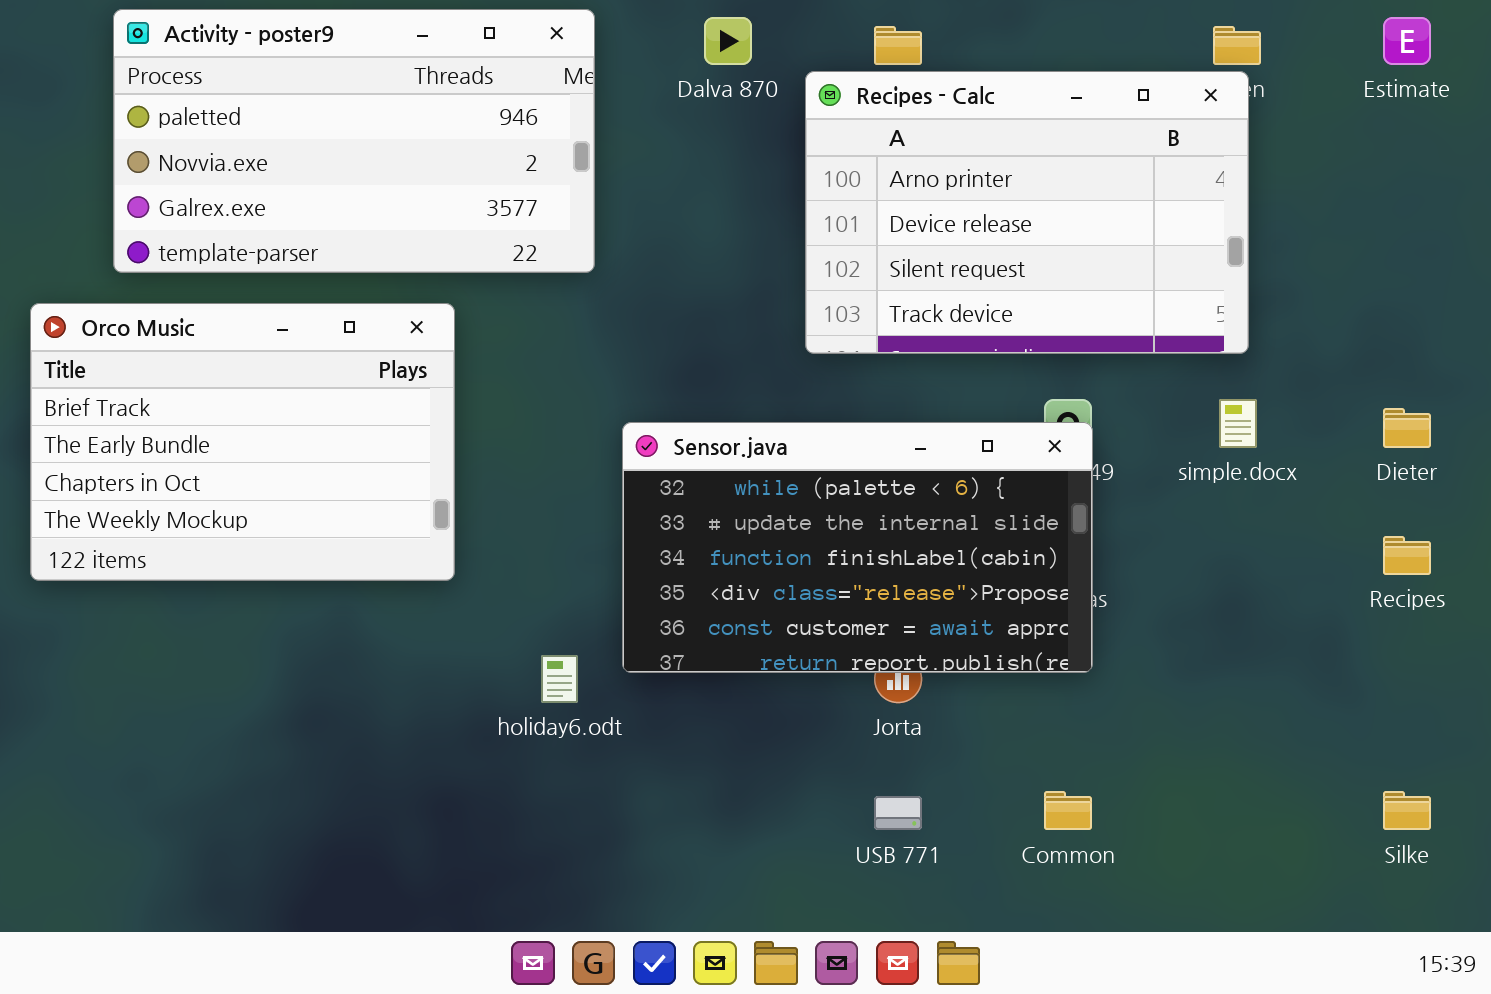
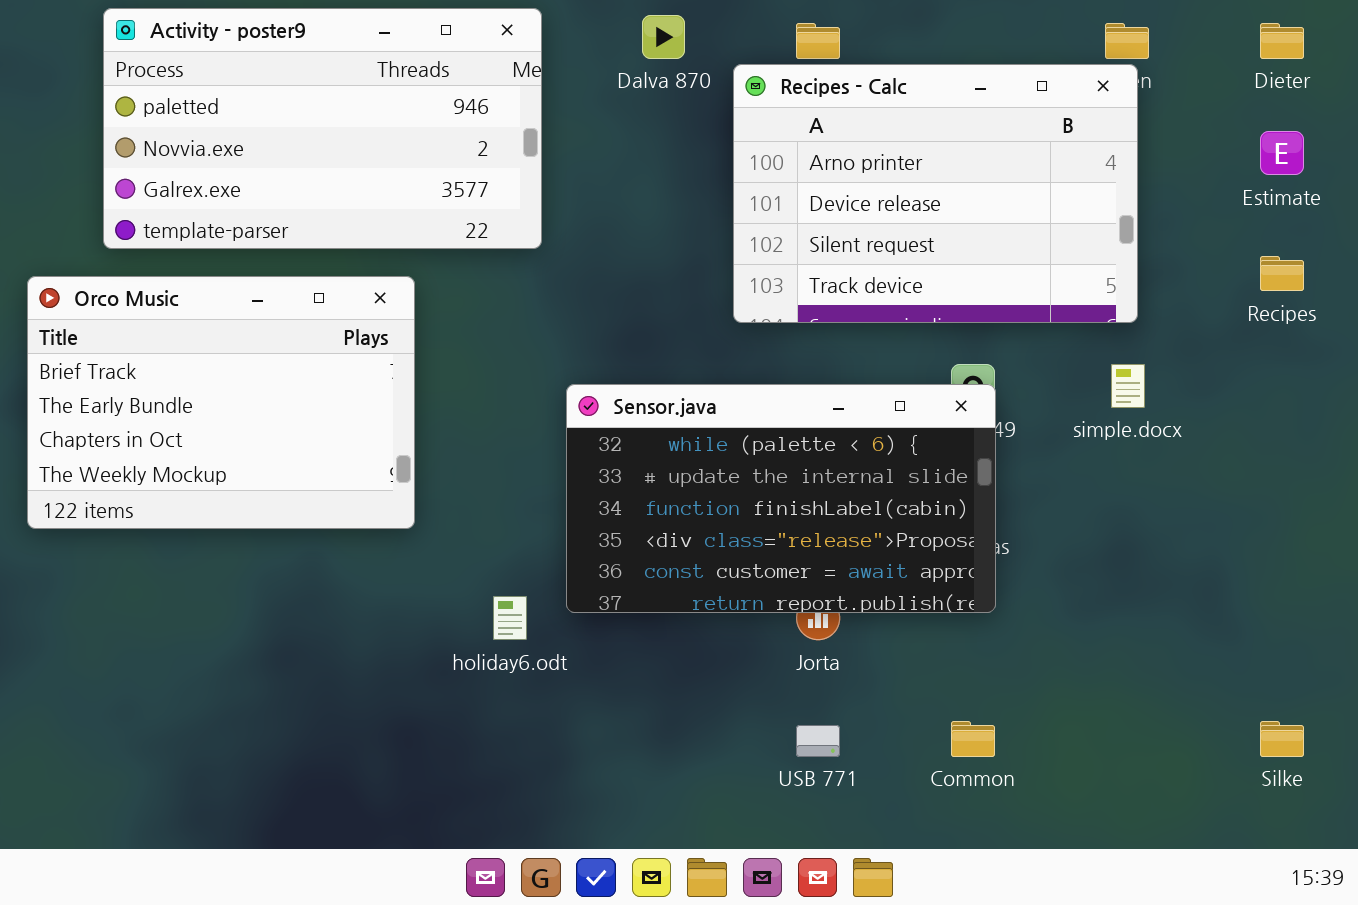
Estimate: [1383,17,1431,65] -> [1260,131,1304,175], moved
Dieter: [1383,408,1431,448] -> [1260,23,1304,59], moved
Recipes: [1383,536,1431,575] -> [1260,256,1304,291], moved

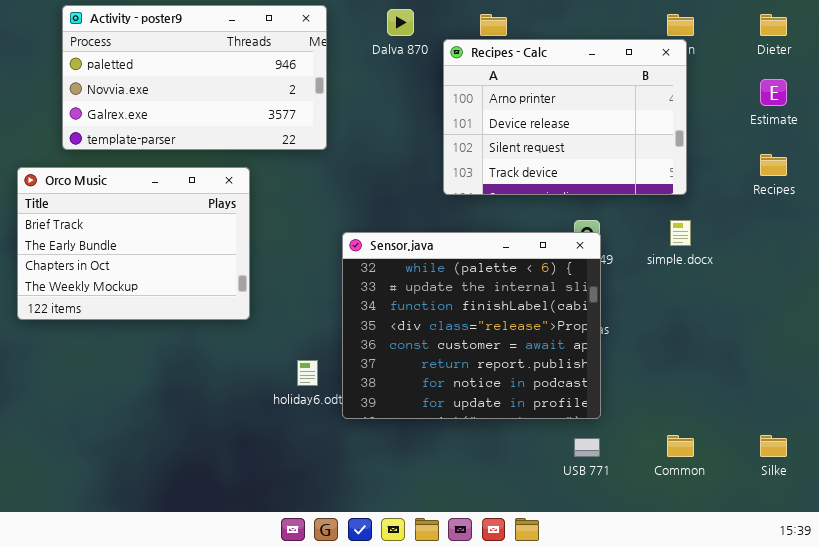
Sensor.java: [566,384,996,613] -> [342,232,601,419], resized
Common: [951,721,995,757] -> [667,435,694,457], moved
USB 771: [796,725,840,757] -> [574,438,600,457], moved

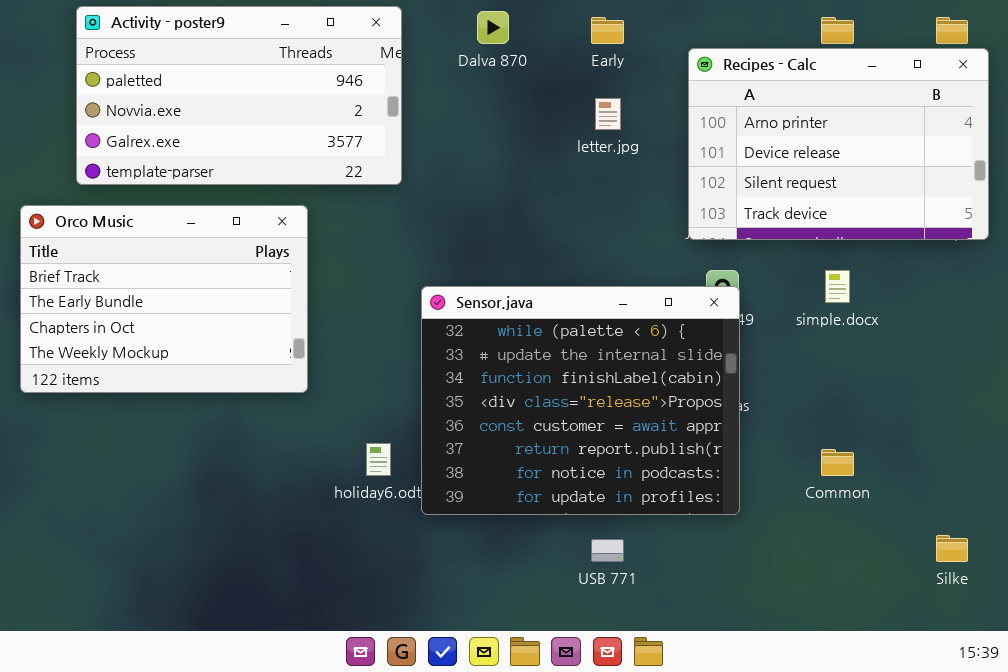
Recipes - Calc: [443,39,687,195] -> [688,48,989,240], moved
Common: [667,435,694,457] -> [821,449,854,476], moved
USB 771: [574,438,600,457] -> [591,539,624,562], moved

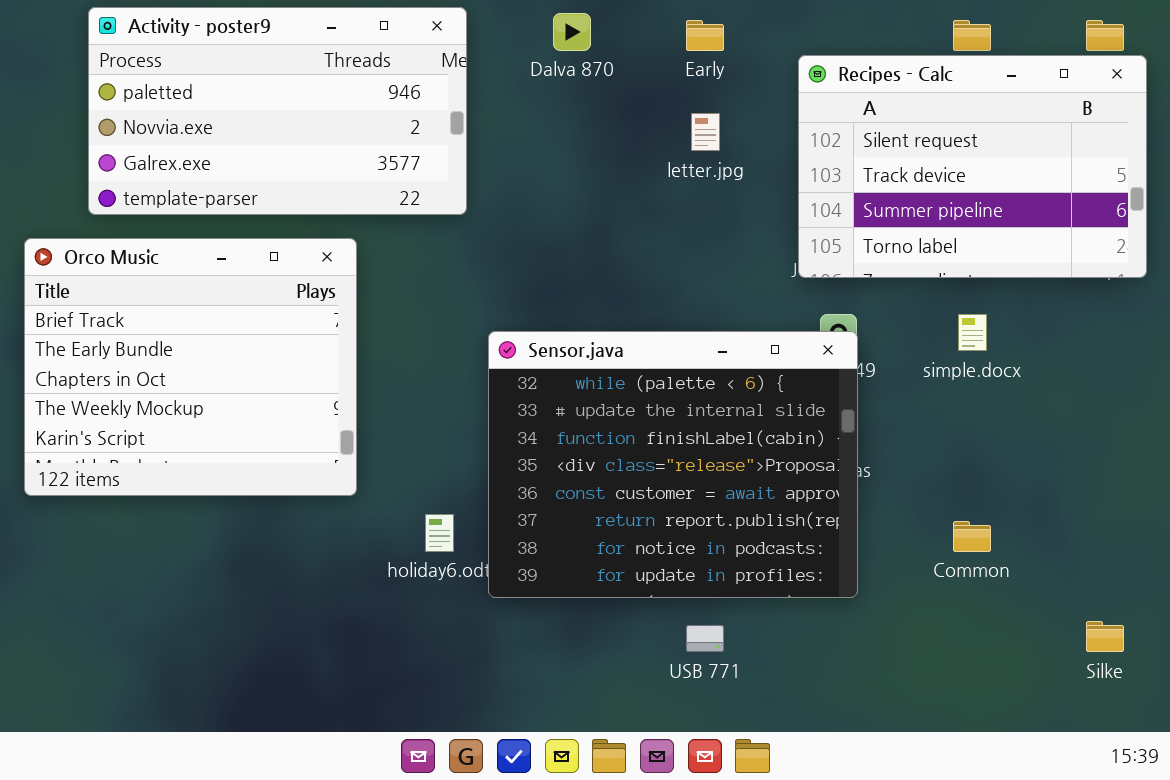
Recipes - Calc: [688,48,989,240] -> [798,55,1147,278], scrolled down 2 rows
Orco Music: [20,205,308,393] -> [24,238,357,496], resized

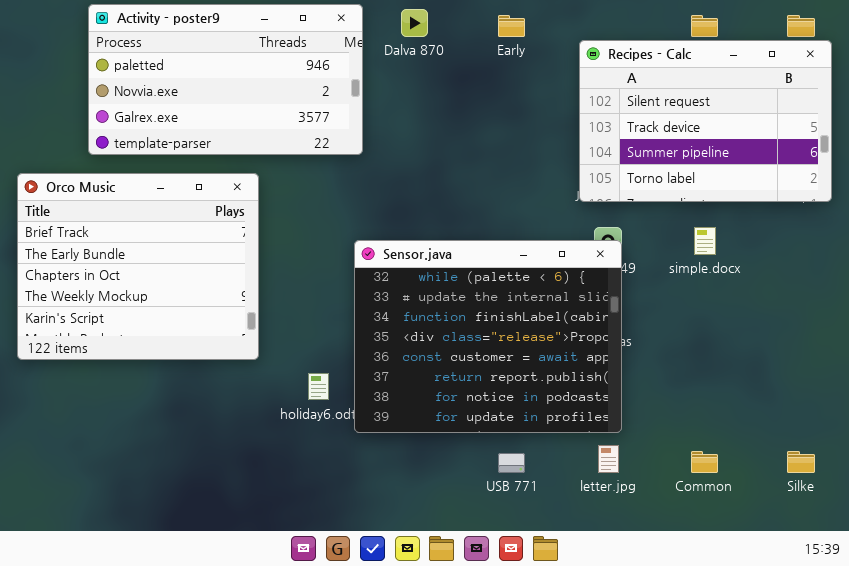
Activity - poster9: [88,7,467,215] -> [88,4,363,155], moved
letter.jpg: [691,113,720,151] -> [598,445,619,473], moved
Common: [953,521,991,552] -> [691,451,718,473], moved

